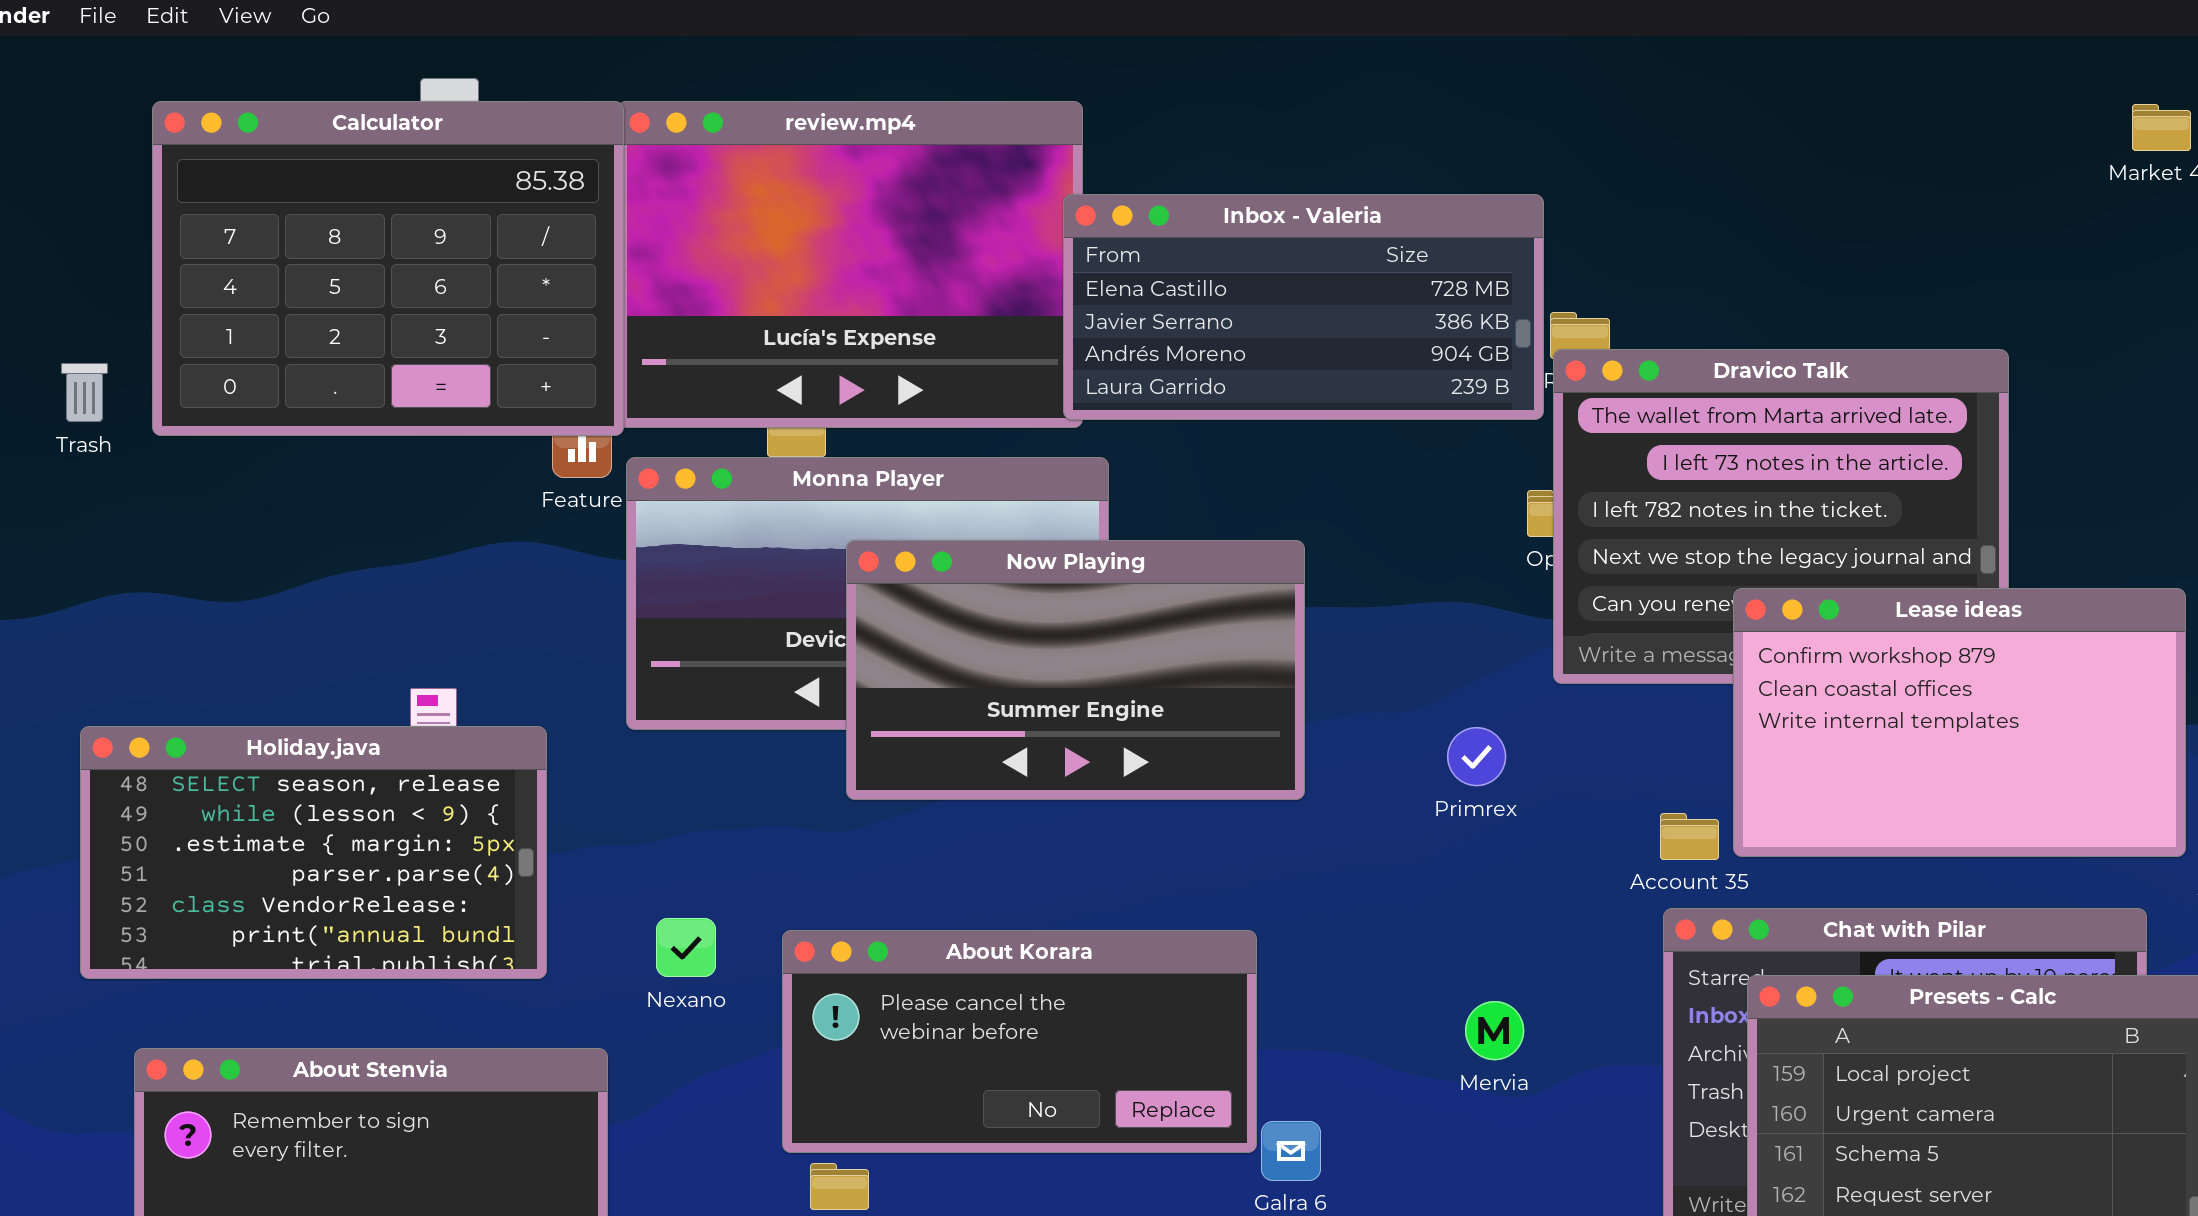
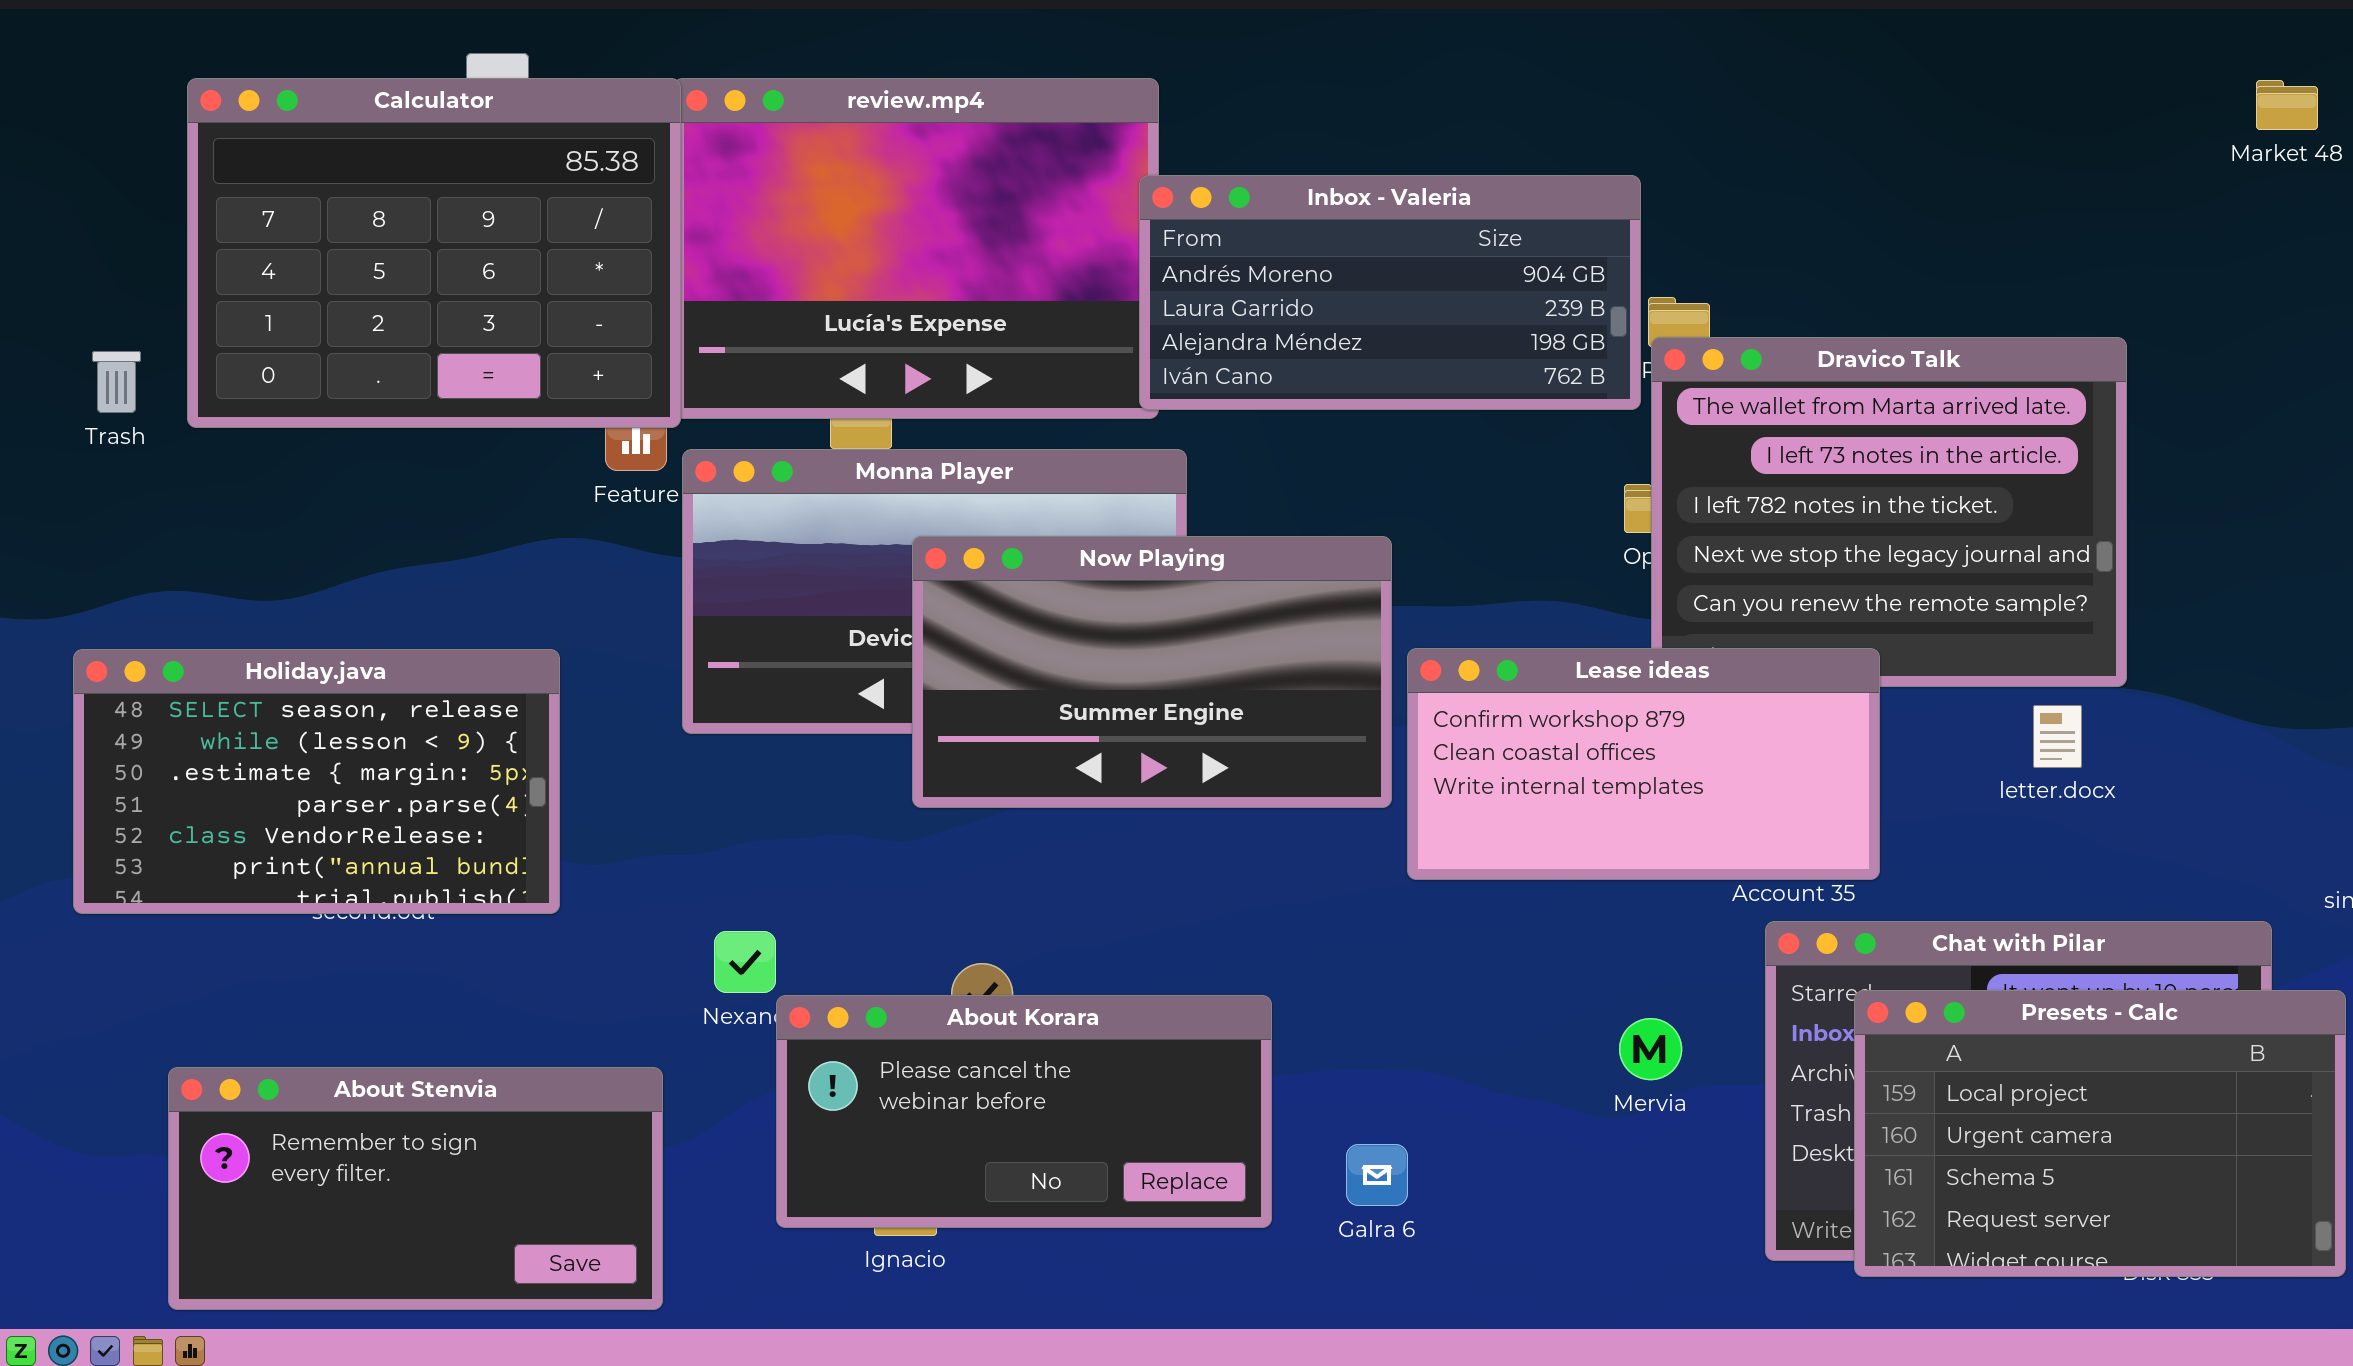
Inbox - Valeria: [1063,194,1544,420] -> [1139,175,1641,410], scrolled down 2 rows
Lease ideas: [1733,588,2186,857] -> [1407,648,1880,880], moved, resized
Holiday.java: [80,726,547,979] -> [73,649,560,914], moved
About Korara: [782,930,1257,1153] -> [776,995,1272,1228], moved
Mervia: [1465,1001,1524,1060] -> [1619,1018,1682,1080], moved

